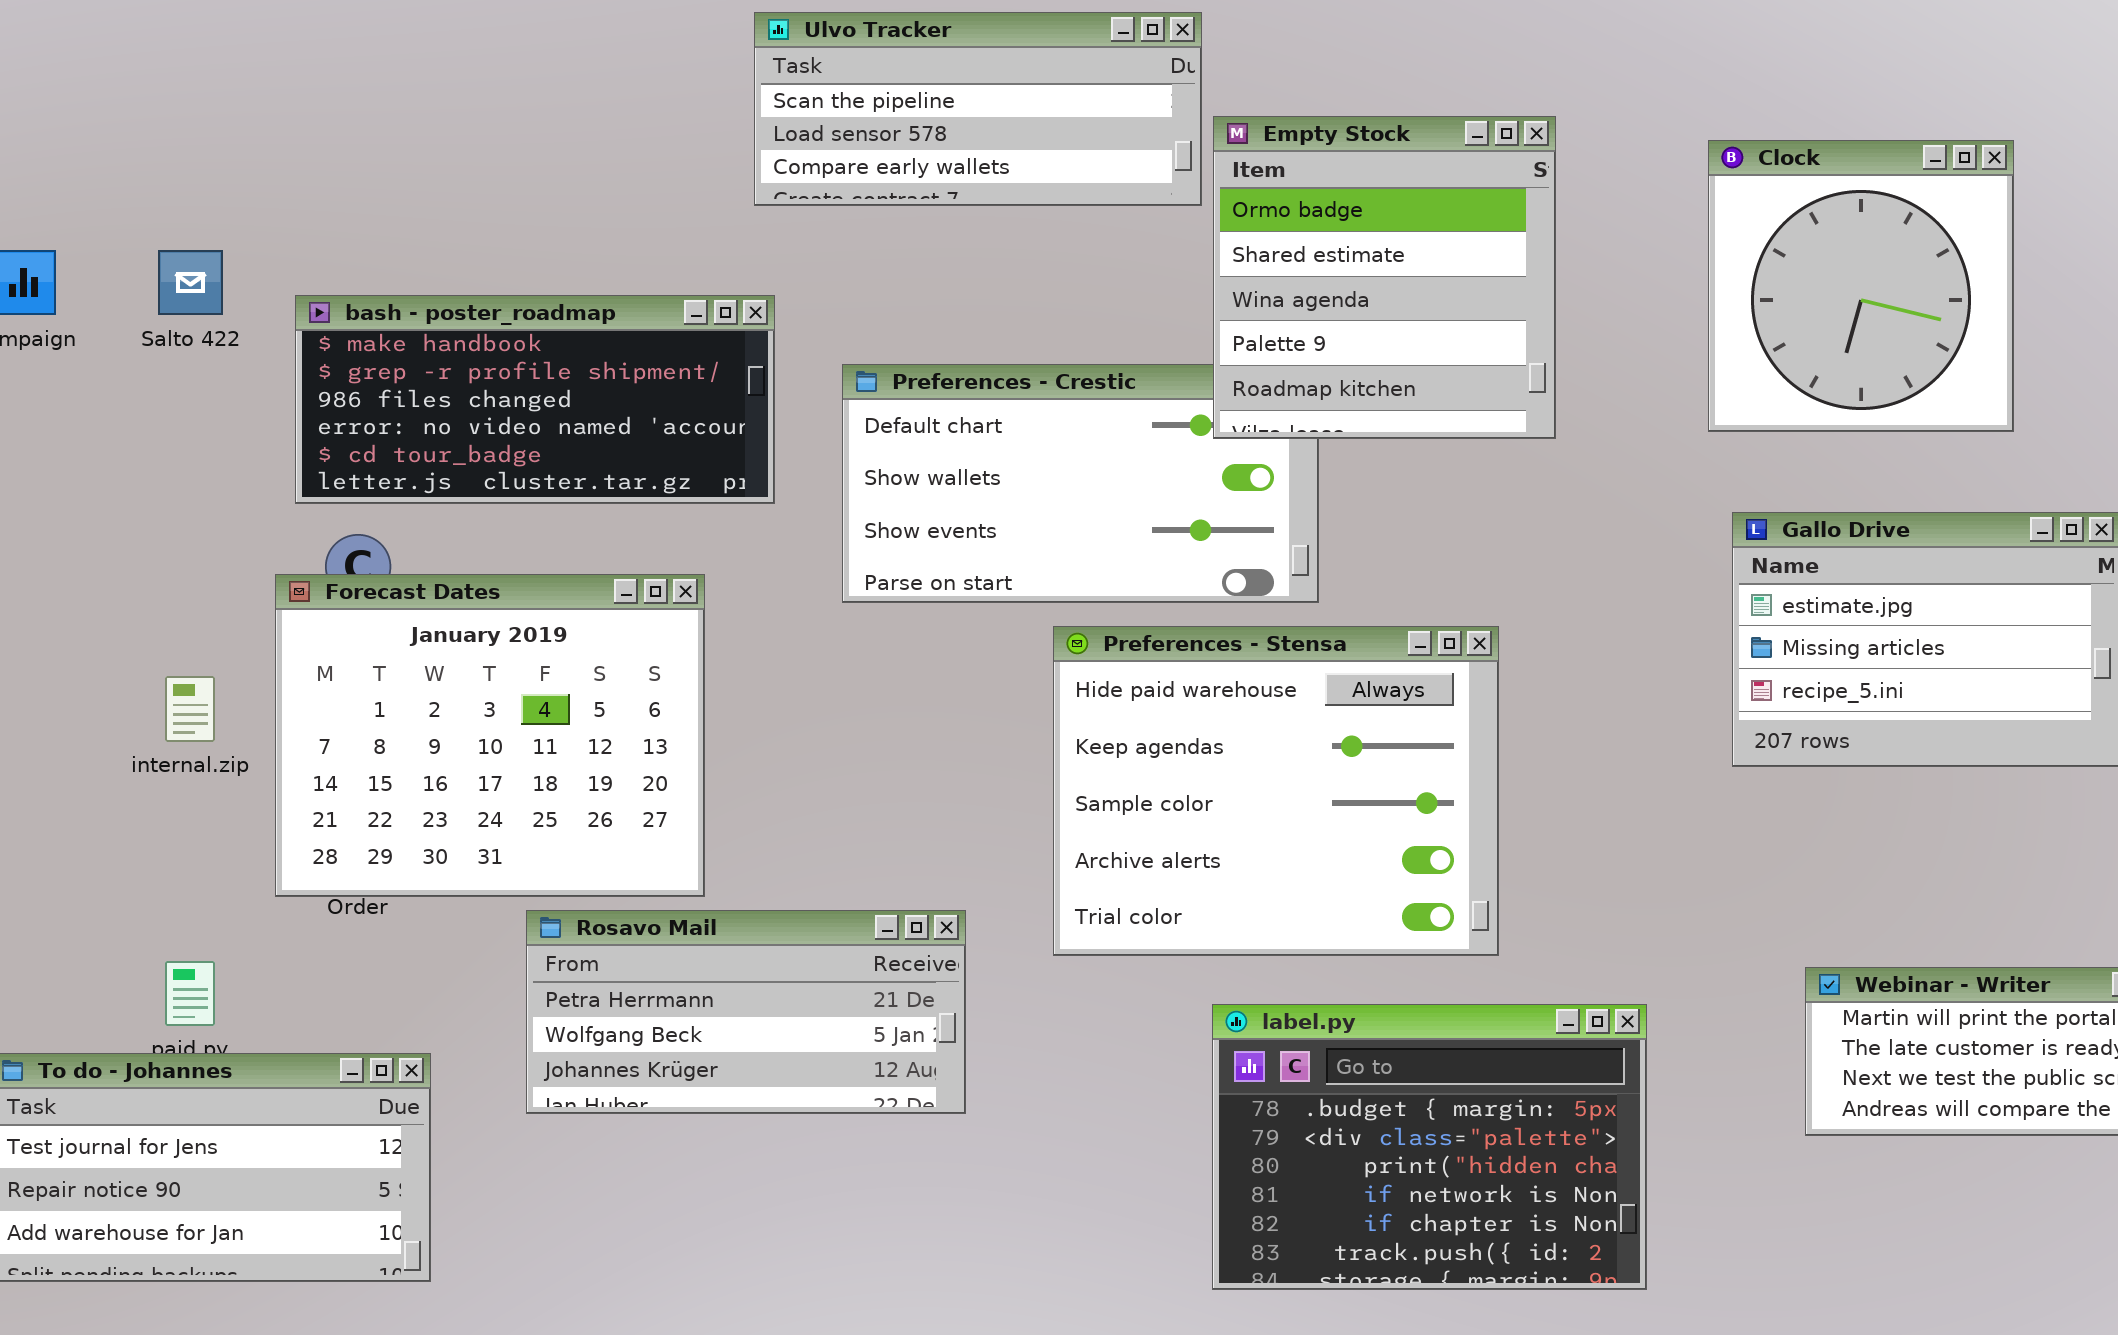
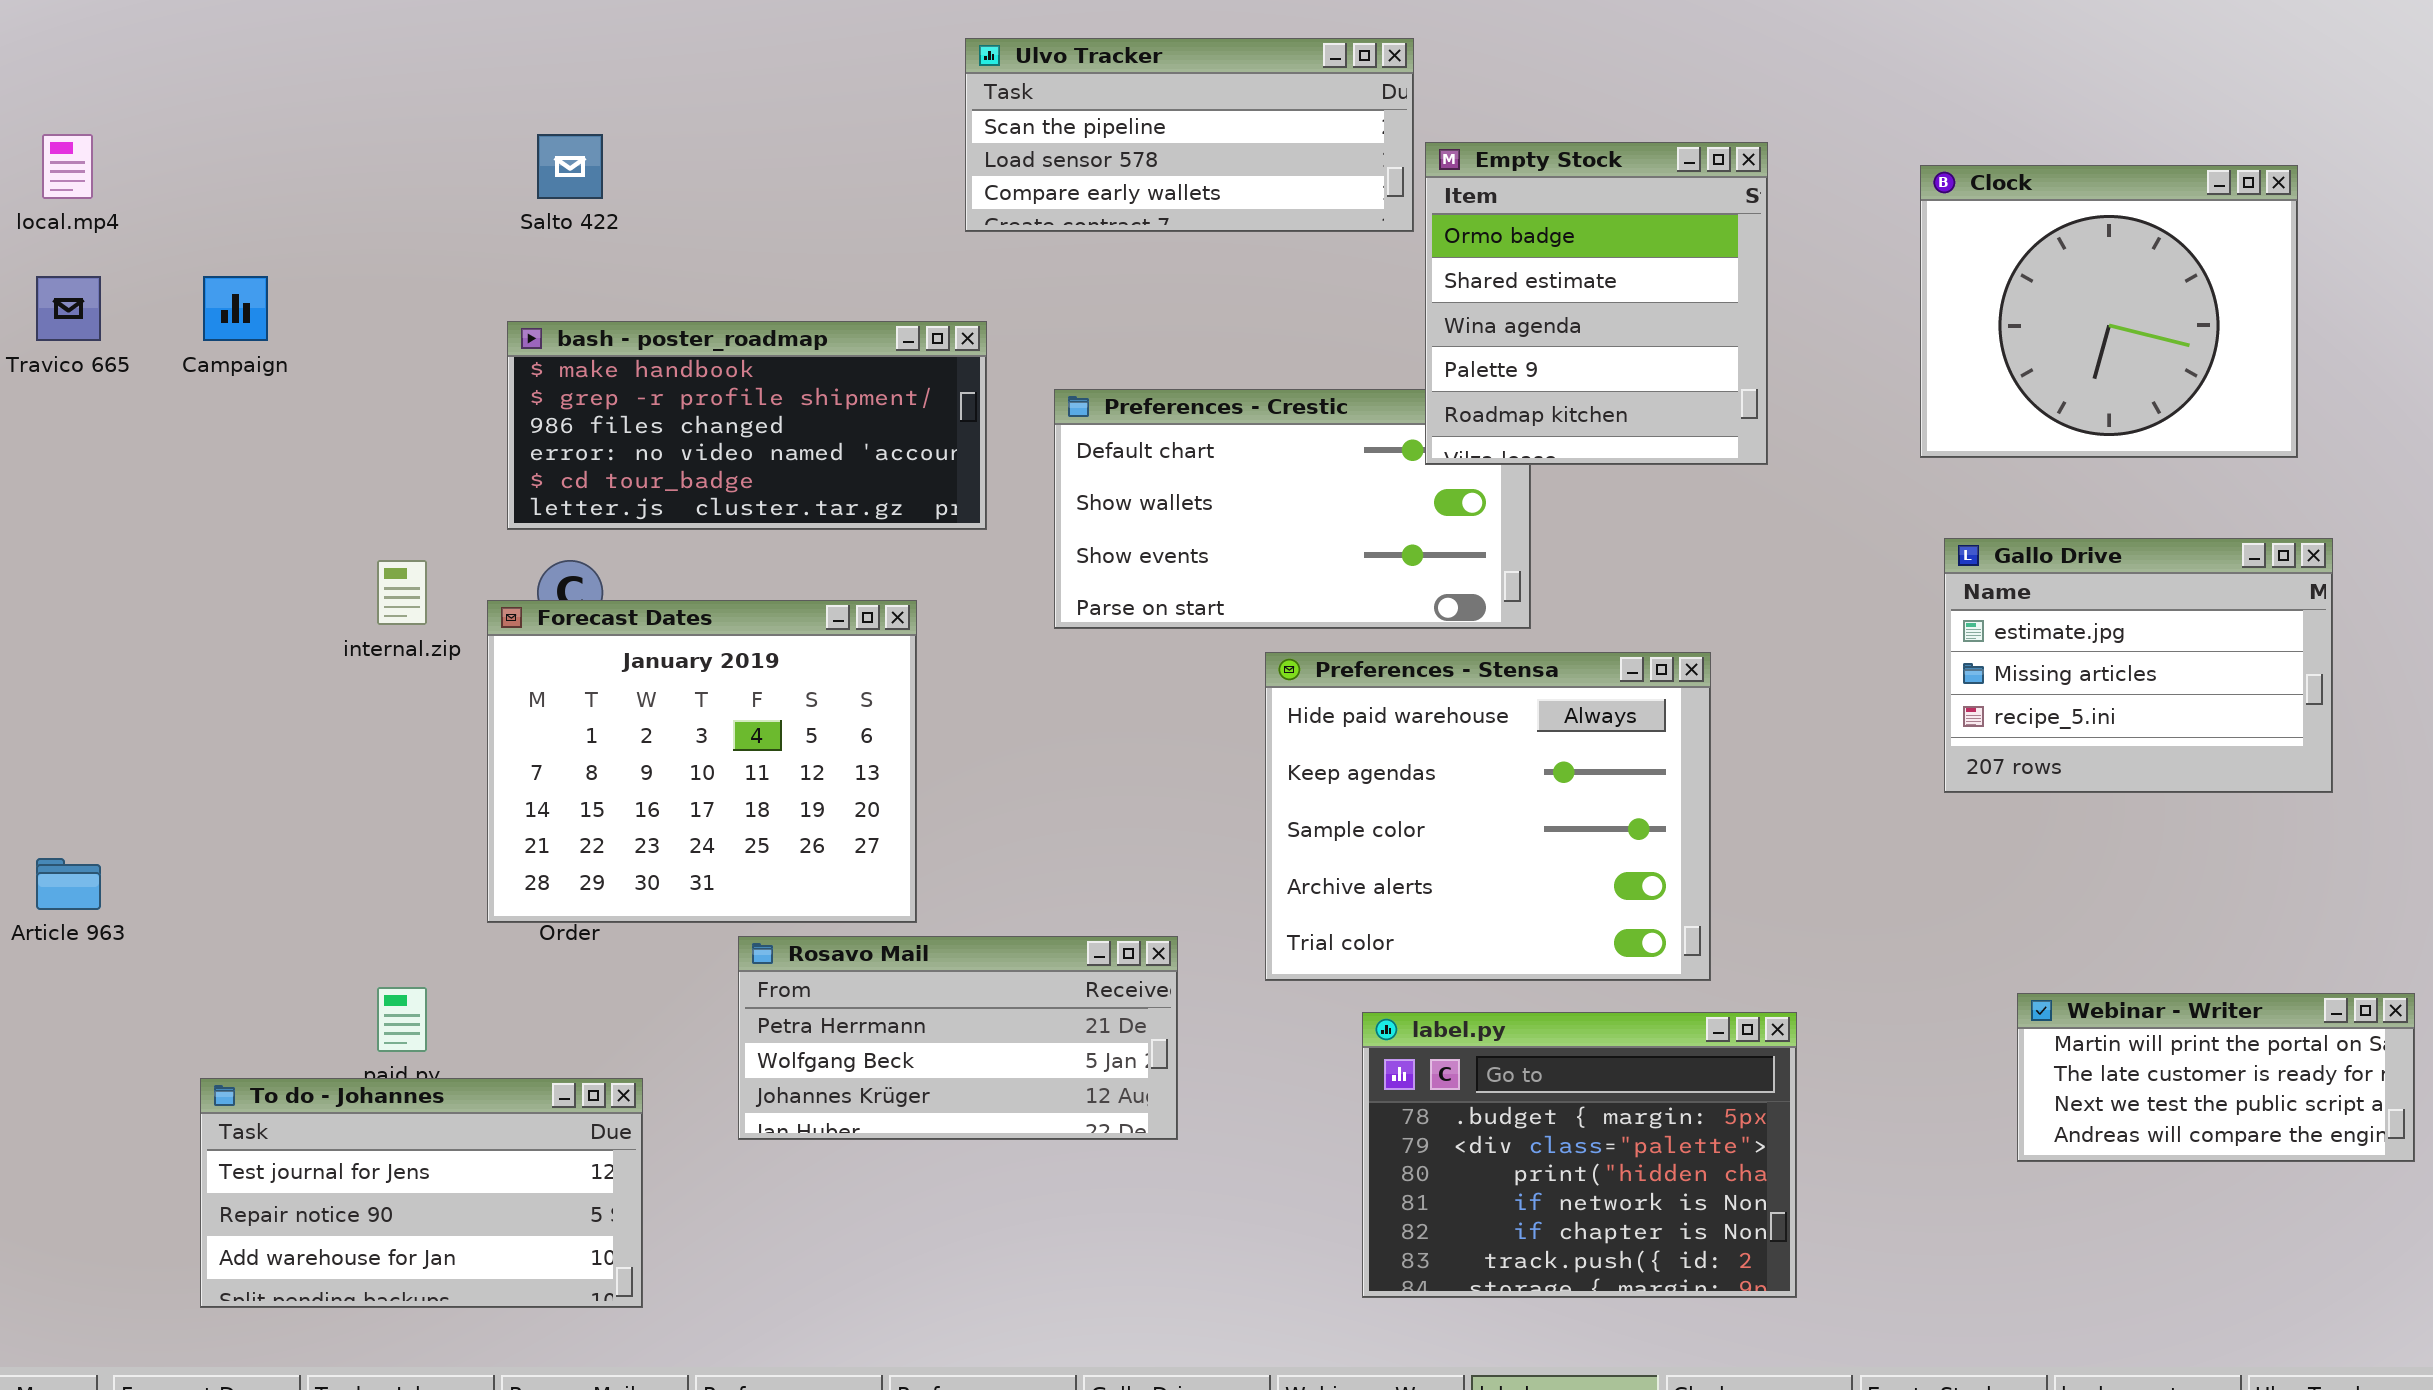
Clock: [1708,140,2014,432] -> [1920,165,2298,458], resized
Salto 422: [158,250,223,315] -> [537,134,603,199], moved
internal.zip: [165,676,215,742] -> [377,560,427,625], moved
label.py: [1212,1004,1647,1290] -> [1362,1012,1797,1298], moved

